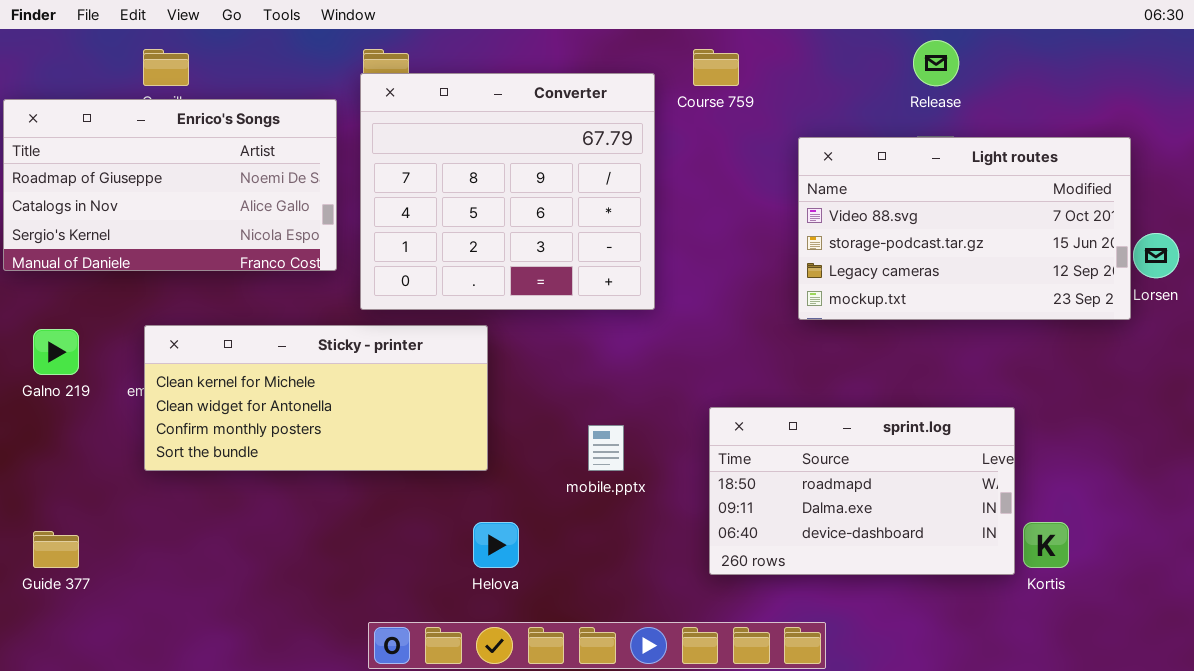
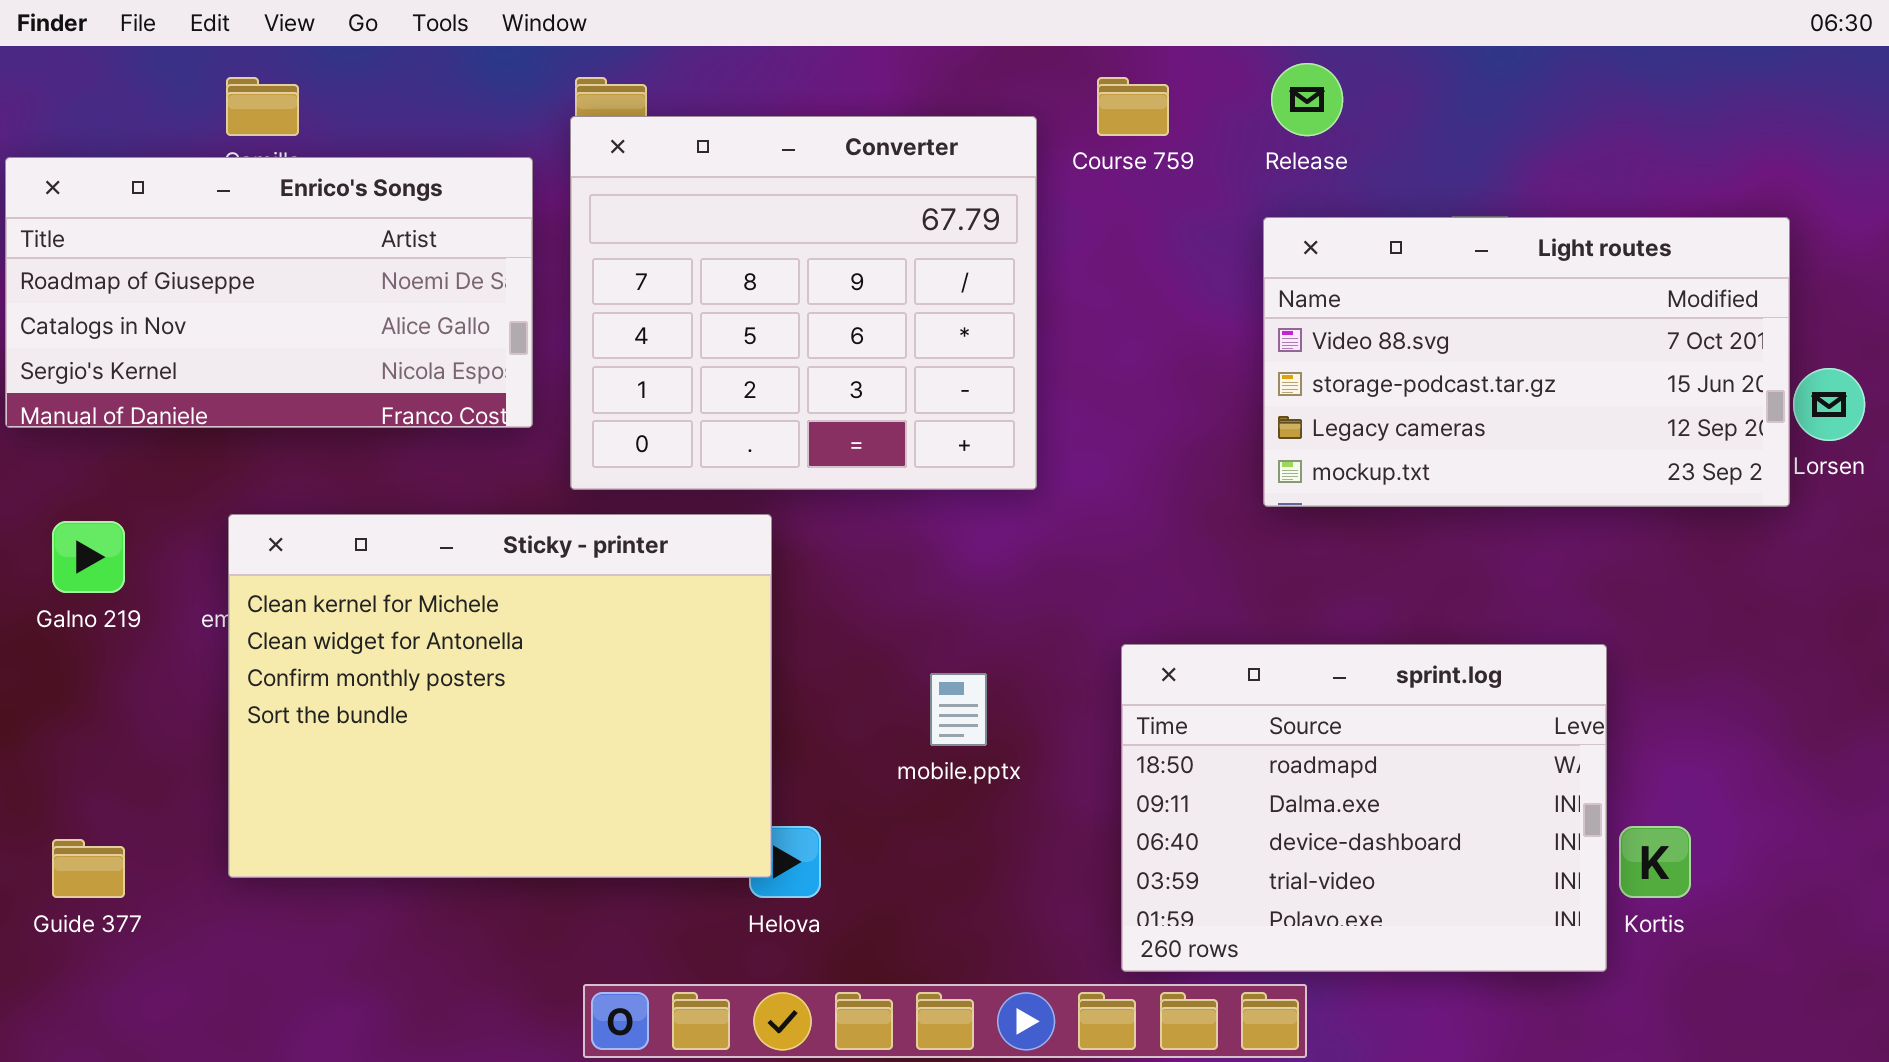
Release: [913,40,959,86] -> [1271,63,1343,136], moved
Sticky - printer: [144,325,488,471] -> [228,514,772,878], resized
sprint.log: [709,407,1015,575] -> [1121,644,1607,972], resized

